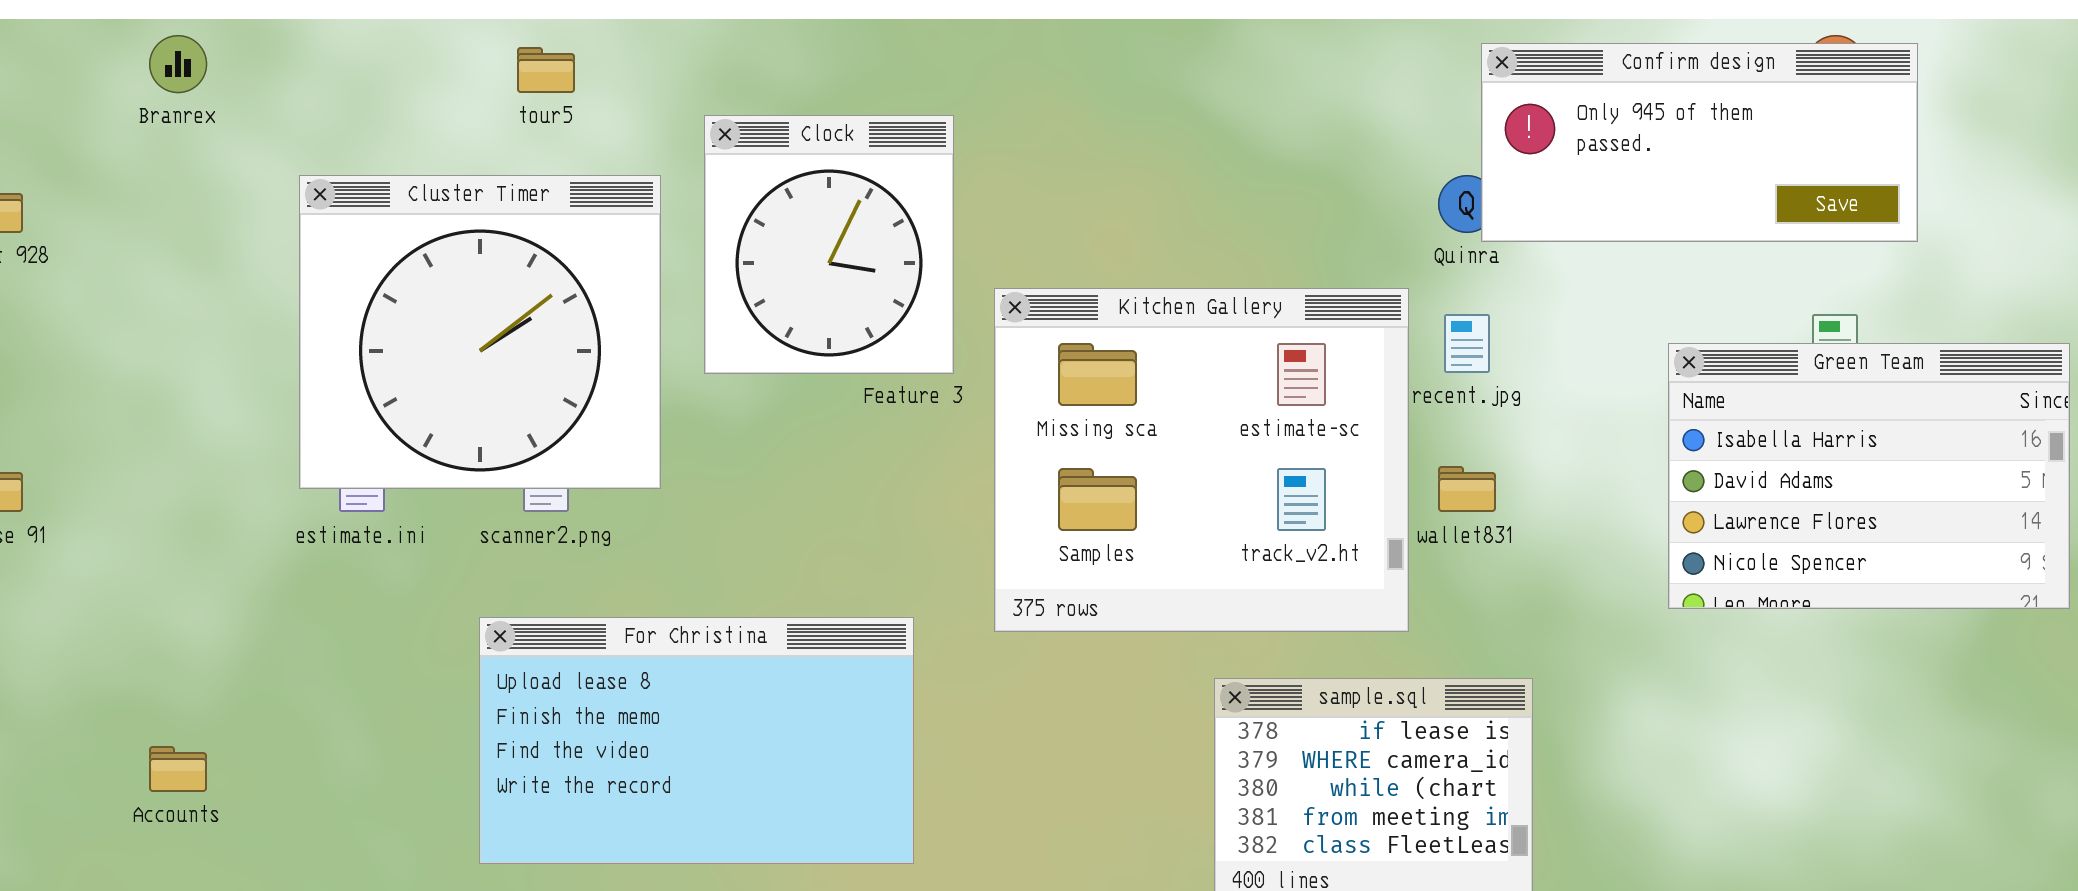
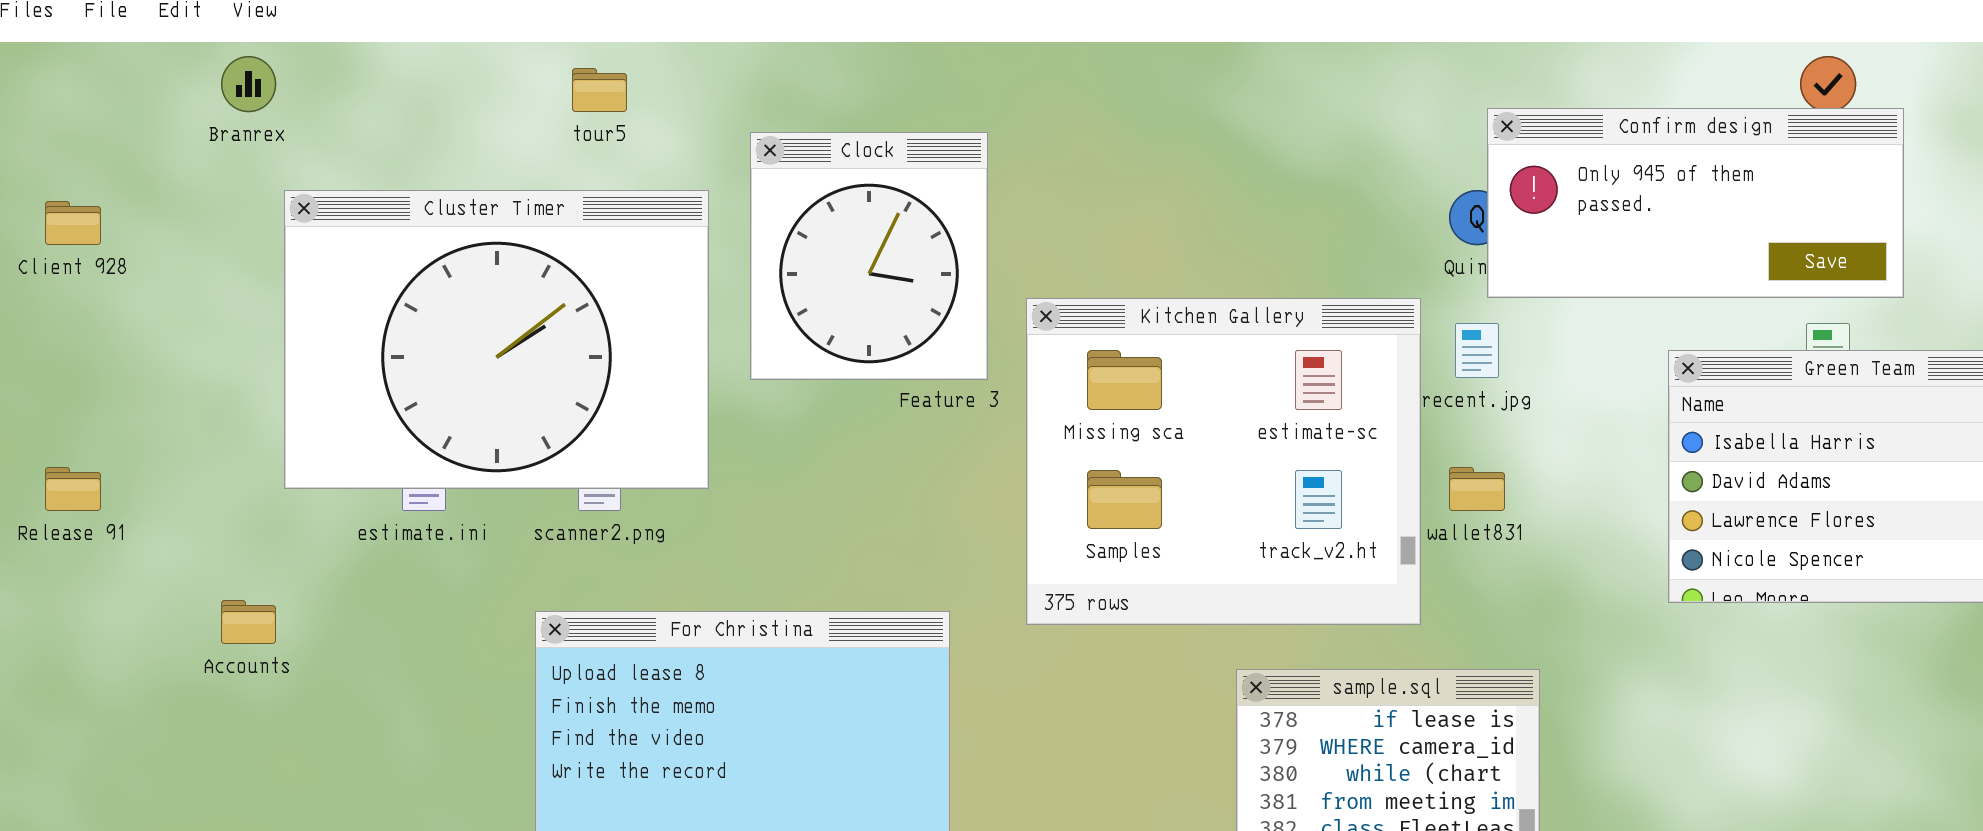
Confirm design: [1481,43,1918,242] -> [1487,108,1904,298], moved
Cluster Timer: [299,175,661,489] -> [284,190,709,489], resized
Accounts: [149,746,207,792] -> [221,600,276,644], moved

